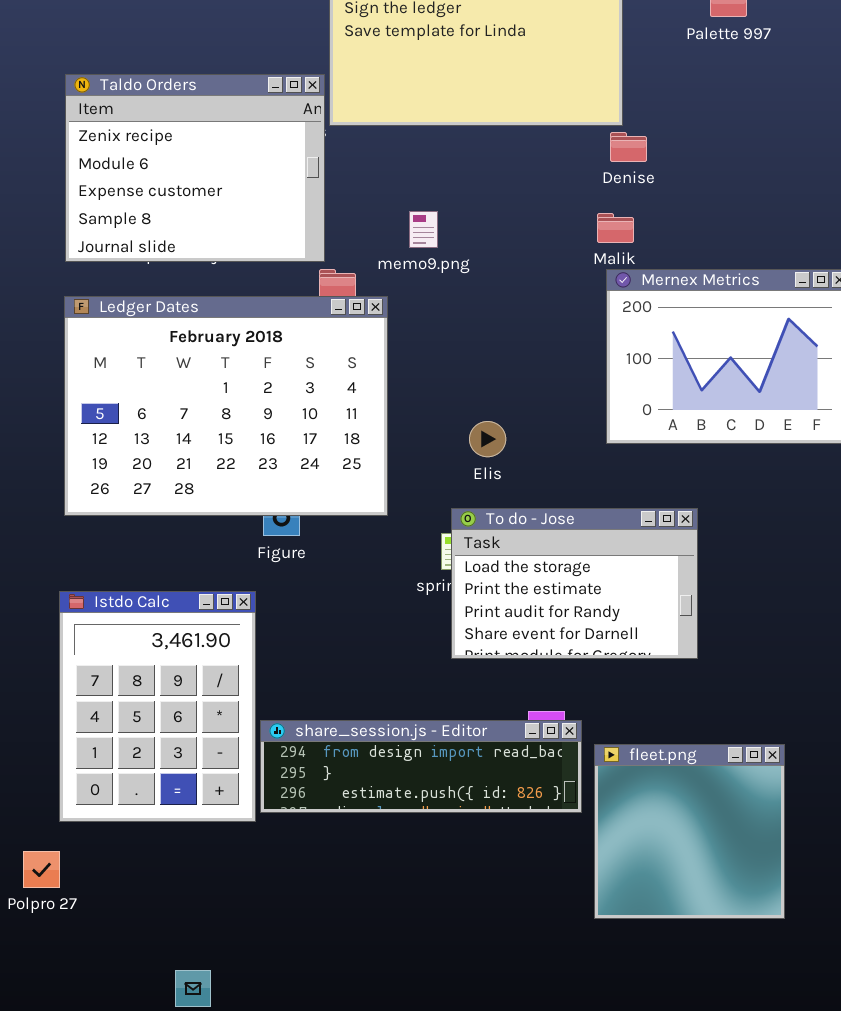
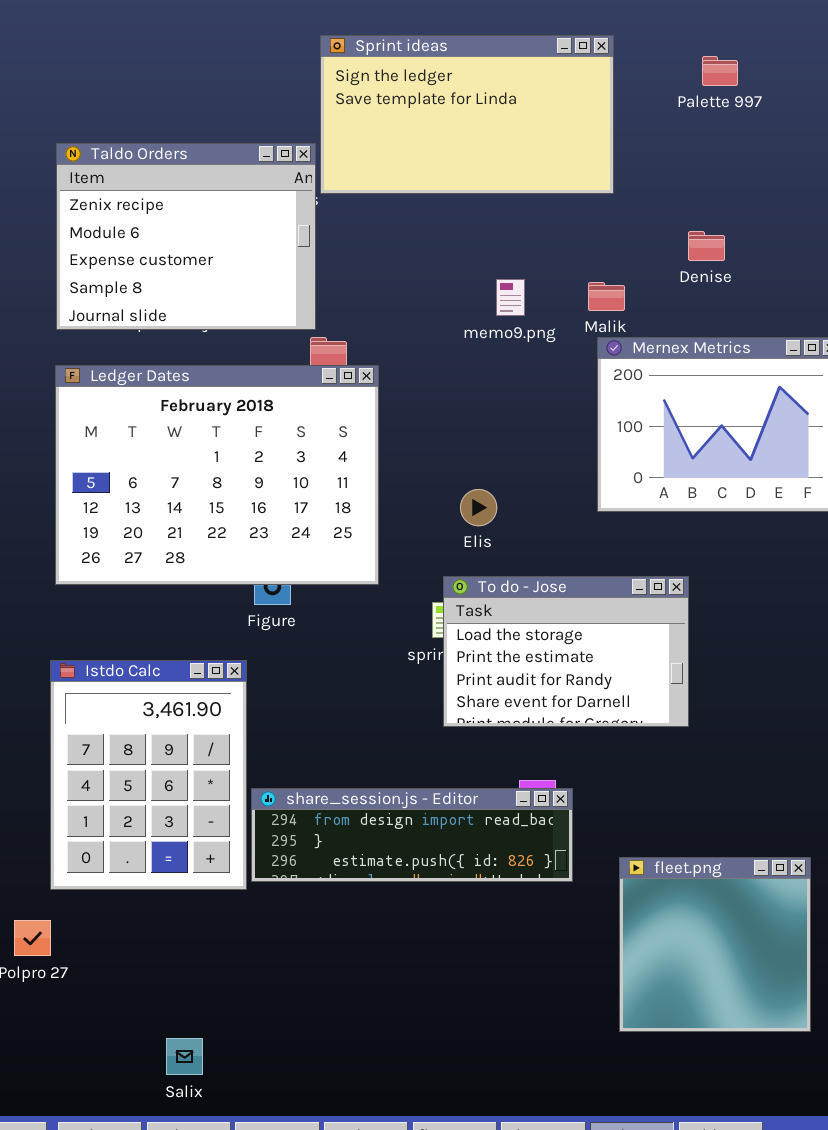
Denise: [610,132,647,162] -> [688,231,725,261], moved
memo9.png: [409,211,438,248] -> [496,279,525,316], moved
fleet.png: [594,744,785,919] -> [619,857,811,1032], moved

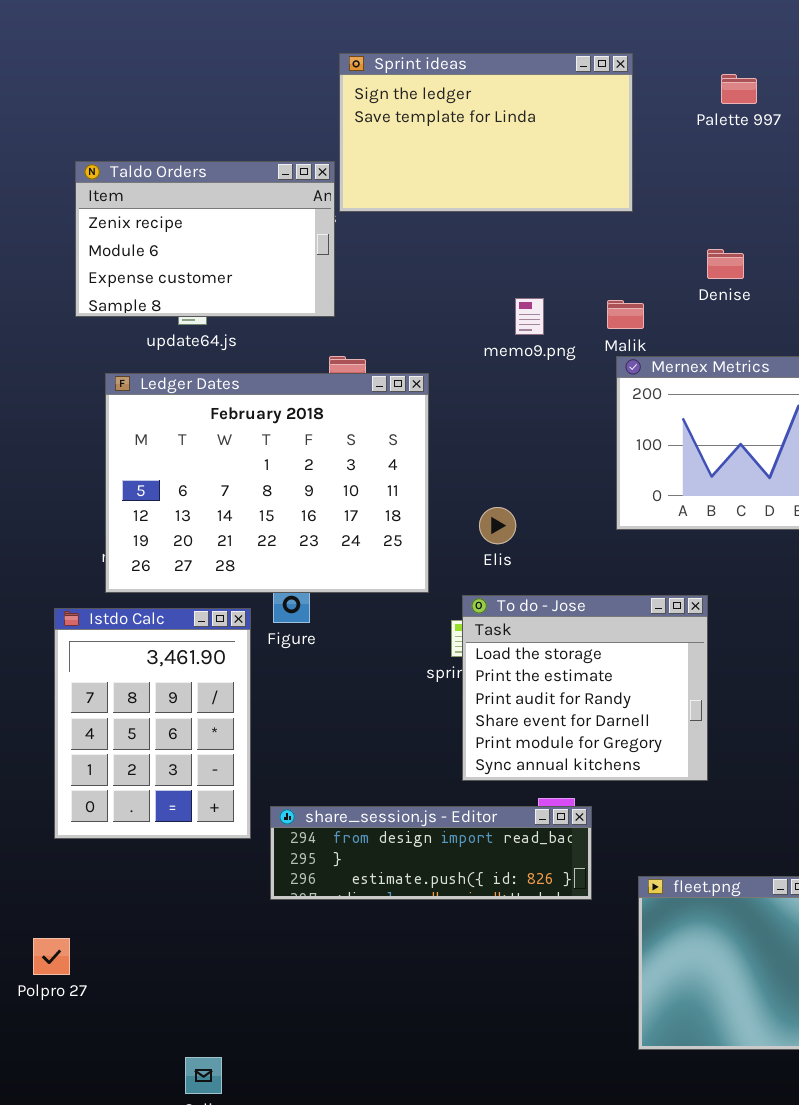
Taldo Orders: [56,143,316,330] -> [75,161,335,317], resized
Ledger Dates: [55,365,379,585] -> [105,373,429,593], moved
To do - Jose: [443,576,689,727] -> [462,595,708,781], resized
Istdo Calc: [50,660,247,890] -> [54,608,251,839], moved

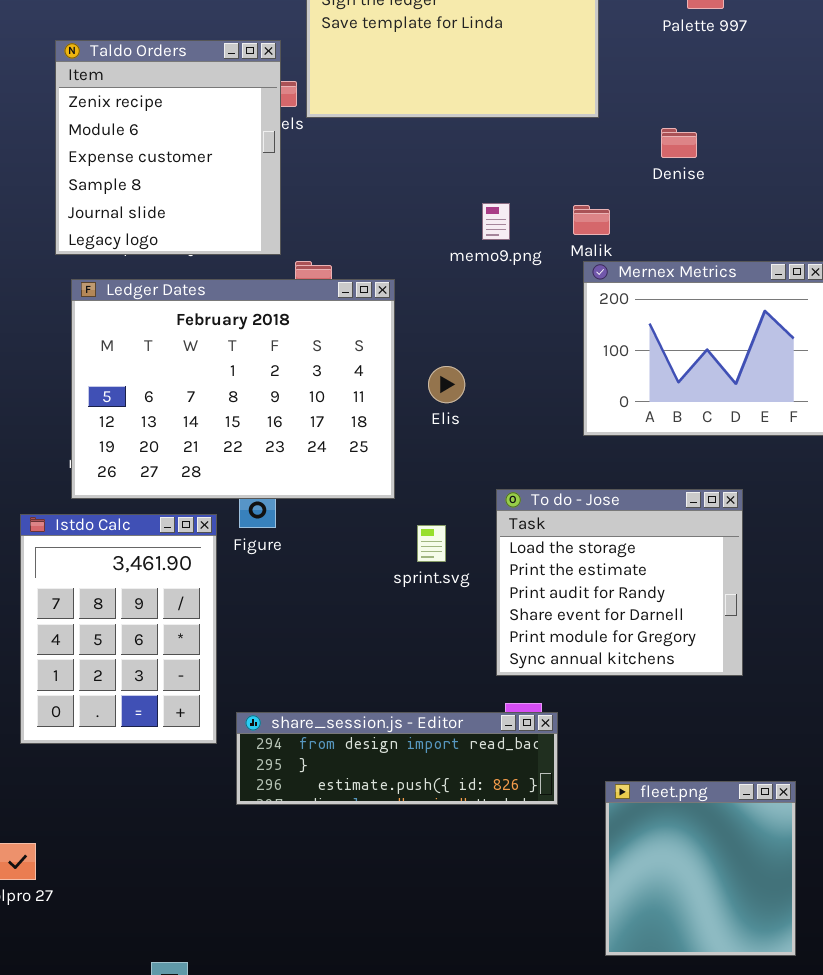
Taldo Orders: [75,161,335,317] -> [55,40,281,255], moved, resized
Denise: [707,249,744,279] -> [661,128,697,158], moved
Elis: [479,507,516,544] -> [428,366,465,403], moved
To do - Jose: [462,595,708,781] -> [496,489,743,676], moved

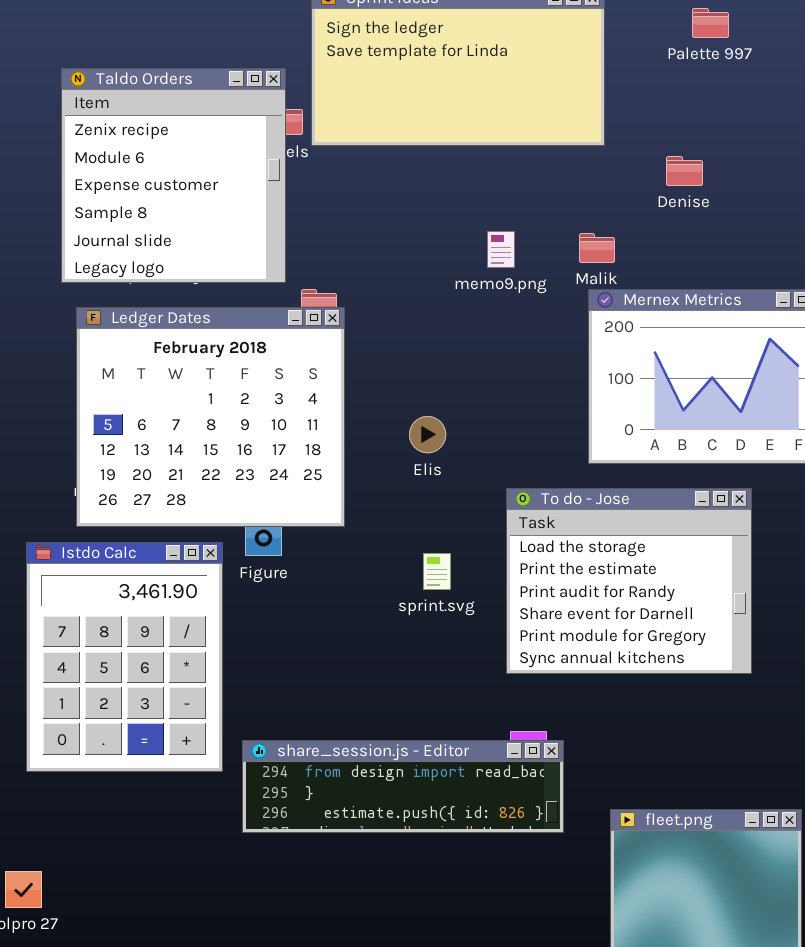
Ledger Dates: [71,279,395,499] -> [76,307,345,527], resized
Elis: [428,366,465,403] -> [409,416,446,453], moved
To do - Jose: [496,489,743,676] -> [506,488,752,674], moved

